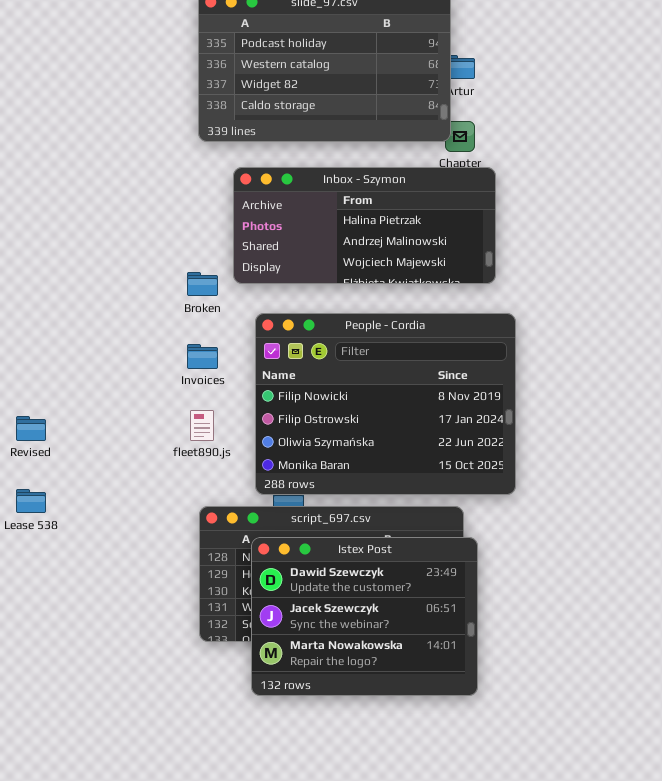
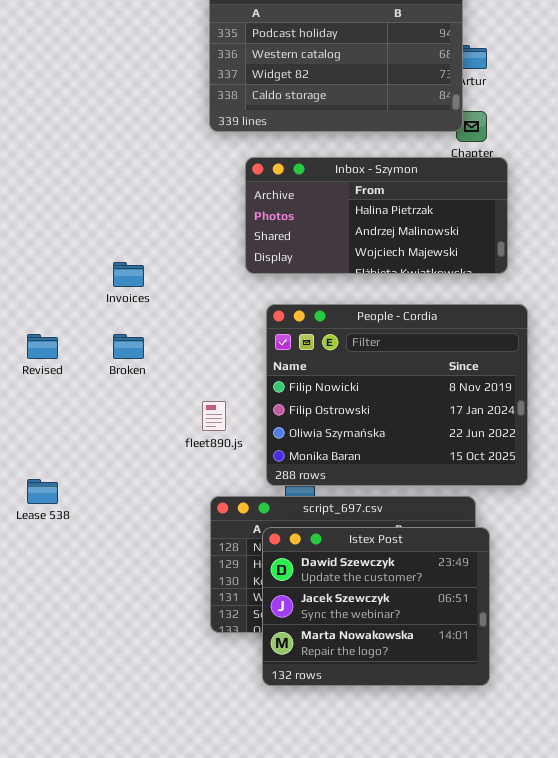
Broken: [187,272,218,296] -> [113,334,144,359], moved
Invoices: [187,344,218,369] -> [113,262,144,287], moved
Revised: [16,416,46,441] -> [27,334,58,359], moved

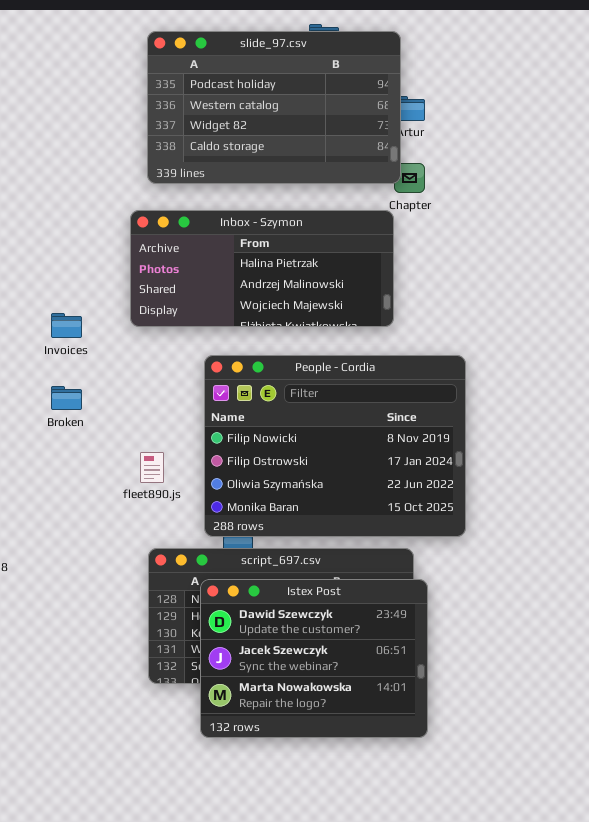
Inbox - Szymon: [245,157,508,274] -> [130,210,394,327], moved

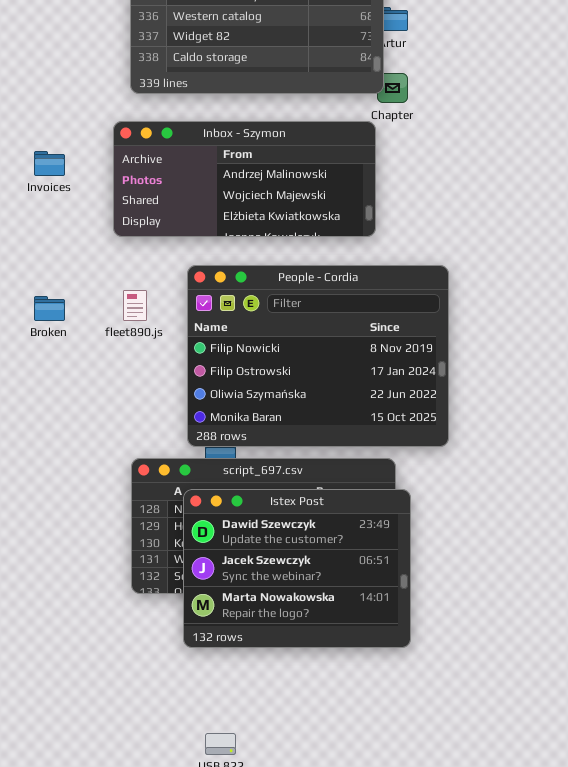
Inbox - Szymon: [130,210,394,327] -> [113,121,376,237], scrolled down 1 row
Invoices: [51,313,82,338] -> [34,151,65,176], moved
fleet890.js: [140,452,164,483] -> [123,290,147,321], moved

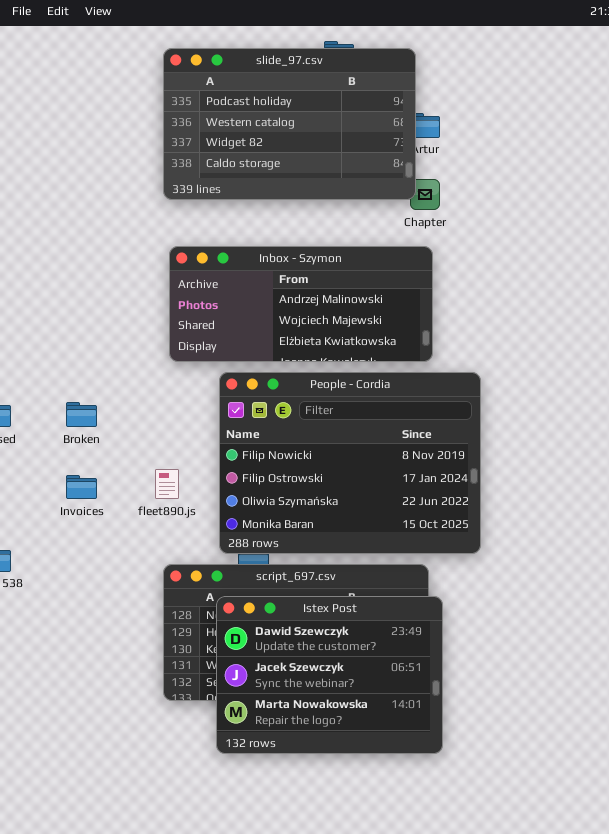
Inbox - Szymon: [113,121,376,237] -> [169,246,433,362], moved
Invoices: [34,151,65,176] -> [66,475,97,499], moved
fleet890.js: [123,290,147,321] -> [155,469,179,499], moved

